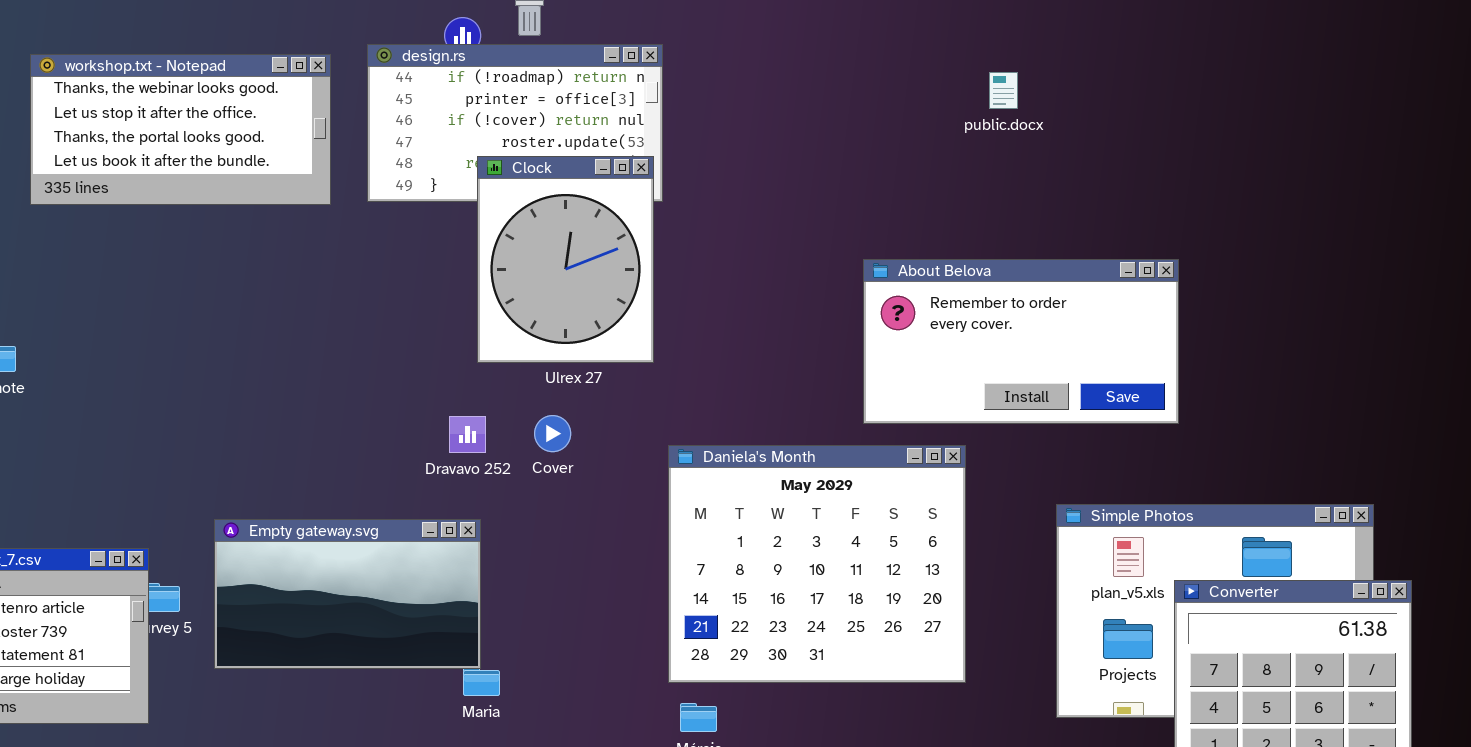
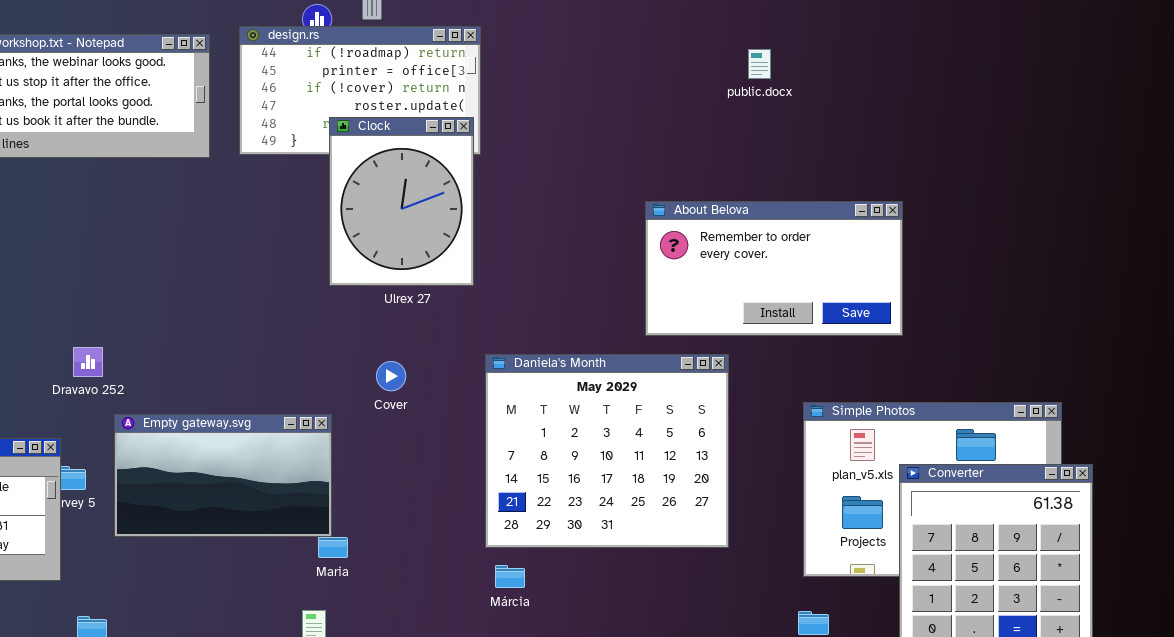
Cover: [534,415,571,452] -> [376,361,406,391], moved
Dravavo 252: [449,416,486,453] -> [73,347,103,377], moved

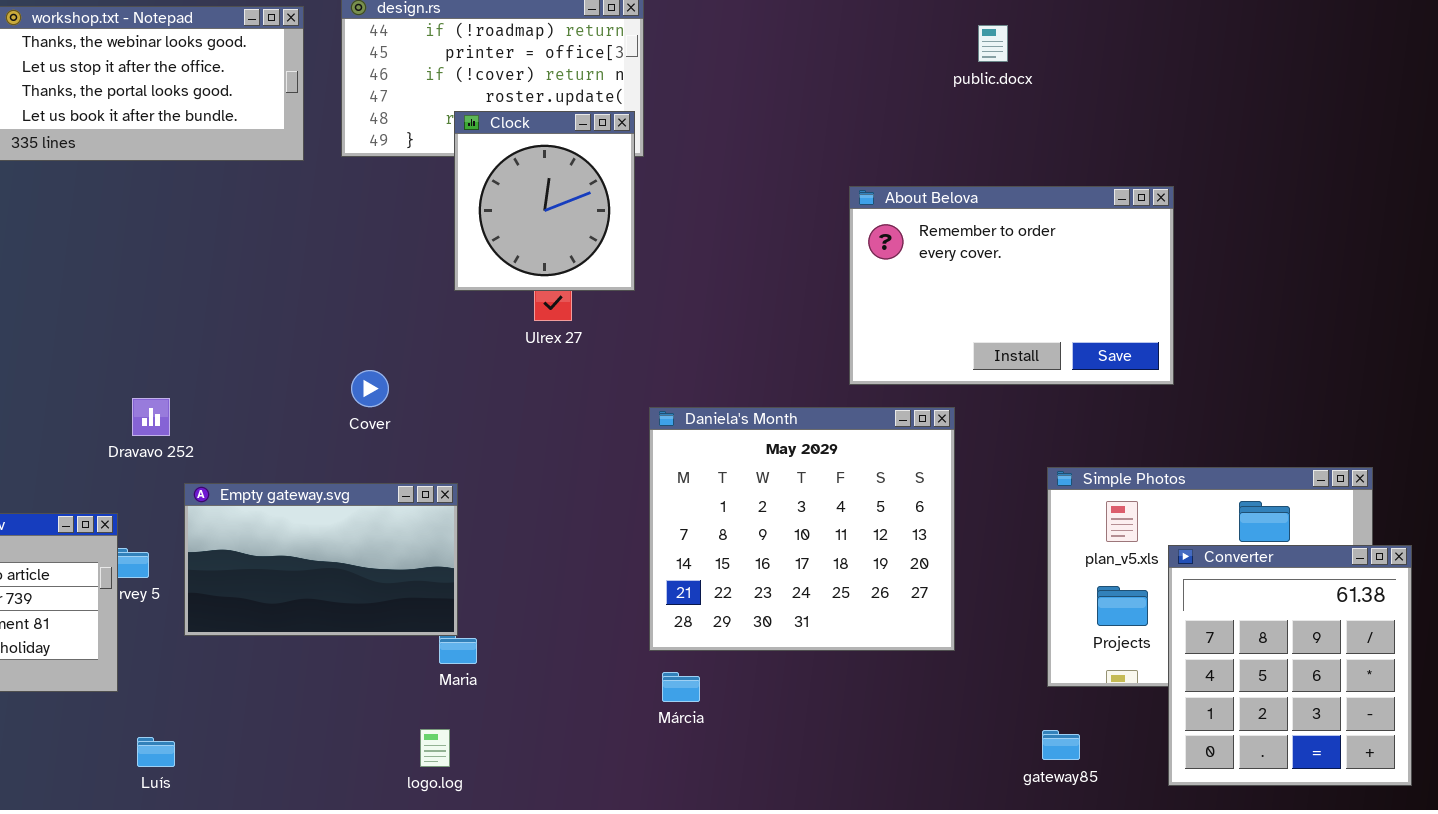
Clock: [329,117,474,286] -> [454,111,635,291], resized
About Belova: [645,201,903,336] -> [849,186,1174,385], resized
Cover: [376,361,406,391] -> [351,370,389,407], moved

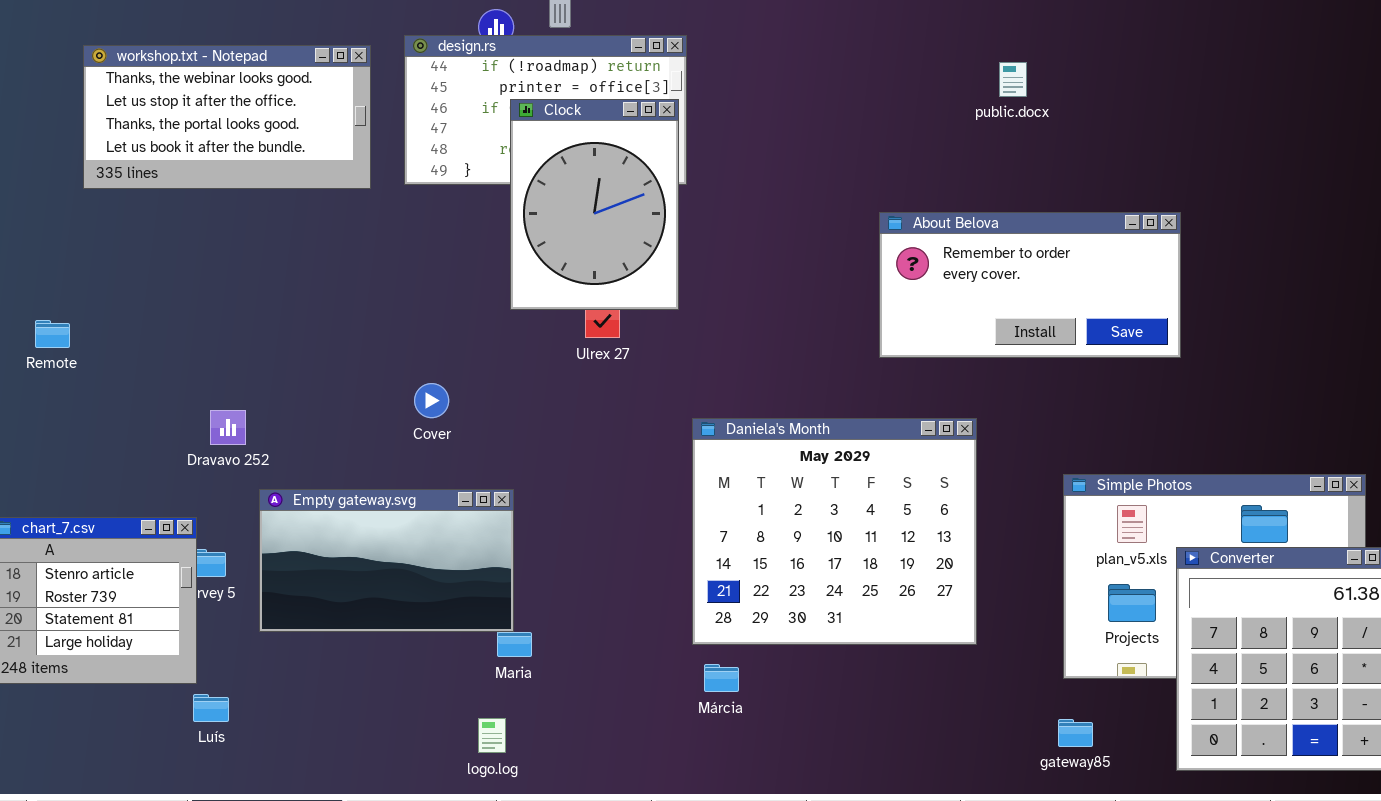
Clock: [454,111,635,291] -> [510,99,679,310], resized
About Belova: [849,186,1174,385] -> [879,212,1181,358], resized
Luís: [137,737,175,767] -> [193,694,229,722], moved

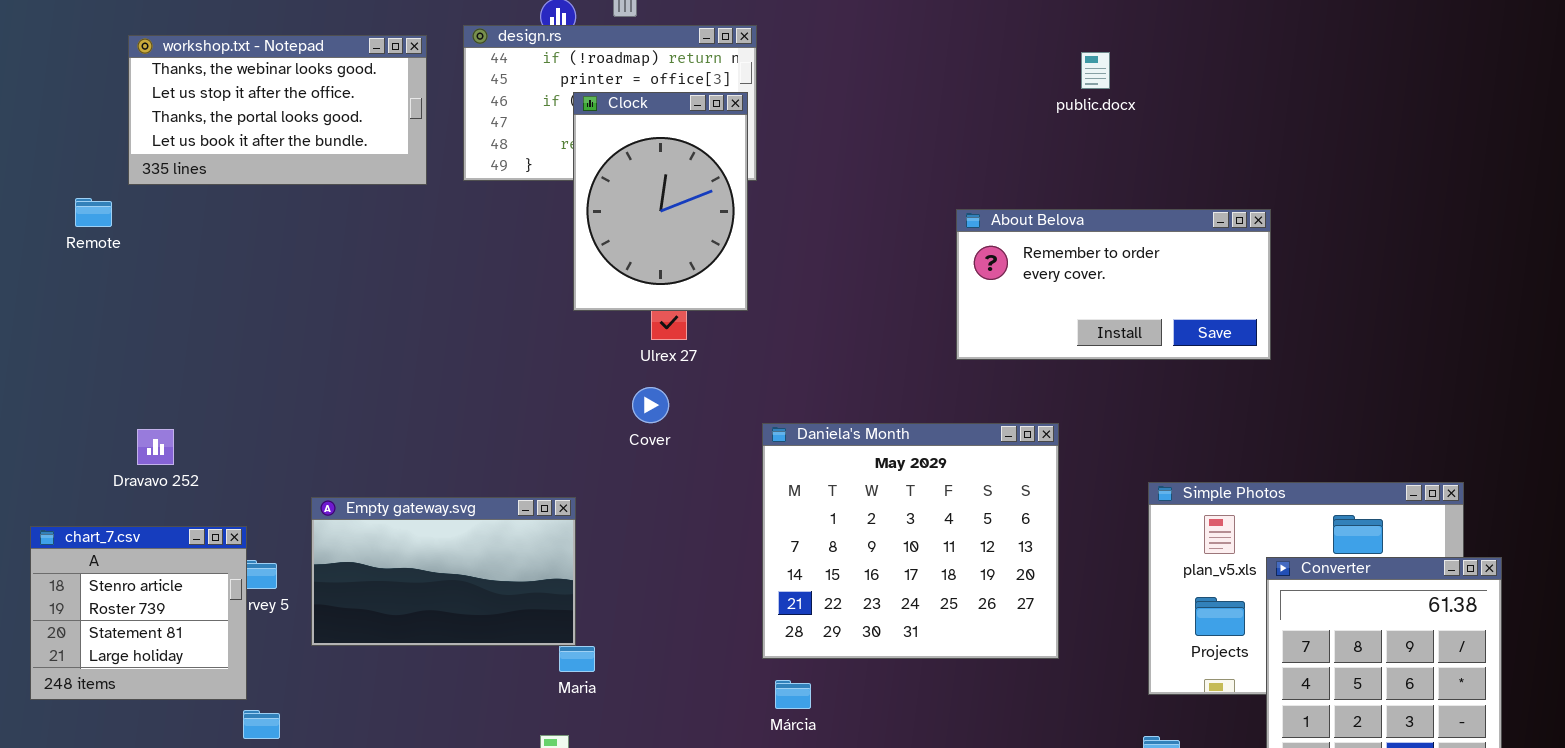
Remote: [35,320,70,348] -> [75,198,112,227], moved
Cover: [414,383,449,418] -> [632,387,669,423], moved
Dravavo 252: [210,410,246,445] -> [137,429,174,465], moved

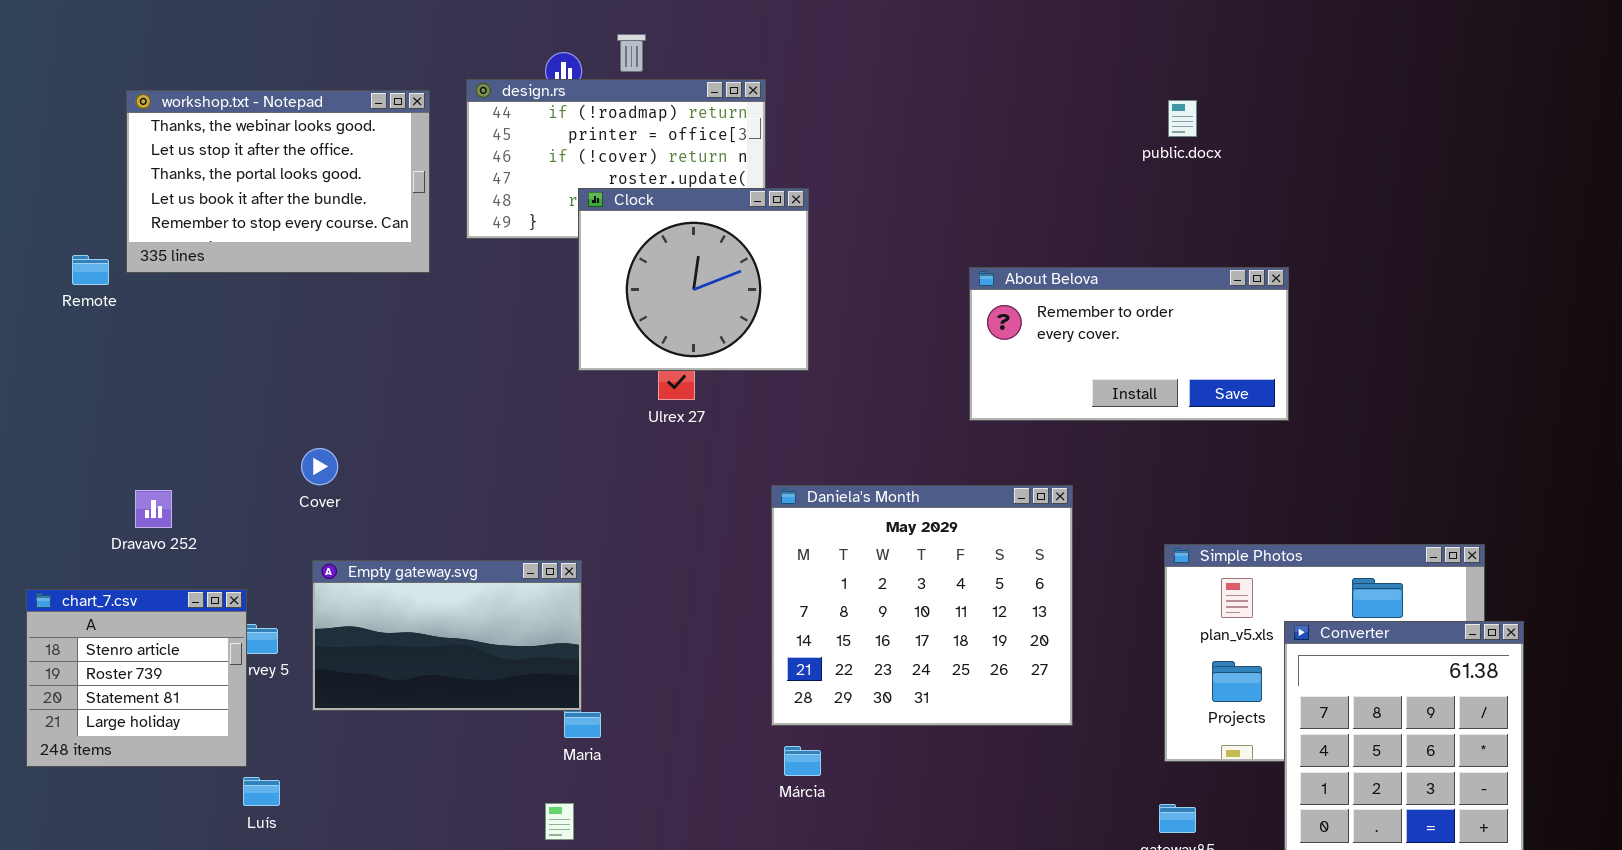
workshop.txt - Notepad: [128,35,427,185] -> [126,90,430,273], resized
public.docx: [1081,52,1110,89] -> [1168,100,1197,137], moved
Clock: [573,92,748,311] -> [578,188,809,371], resized
Cover: [632,387,669,423] -> [301,448,338,485], moved

